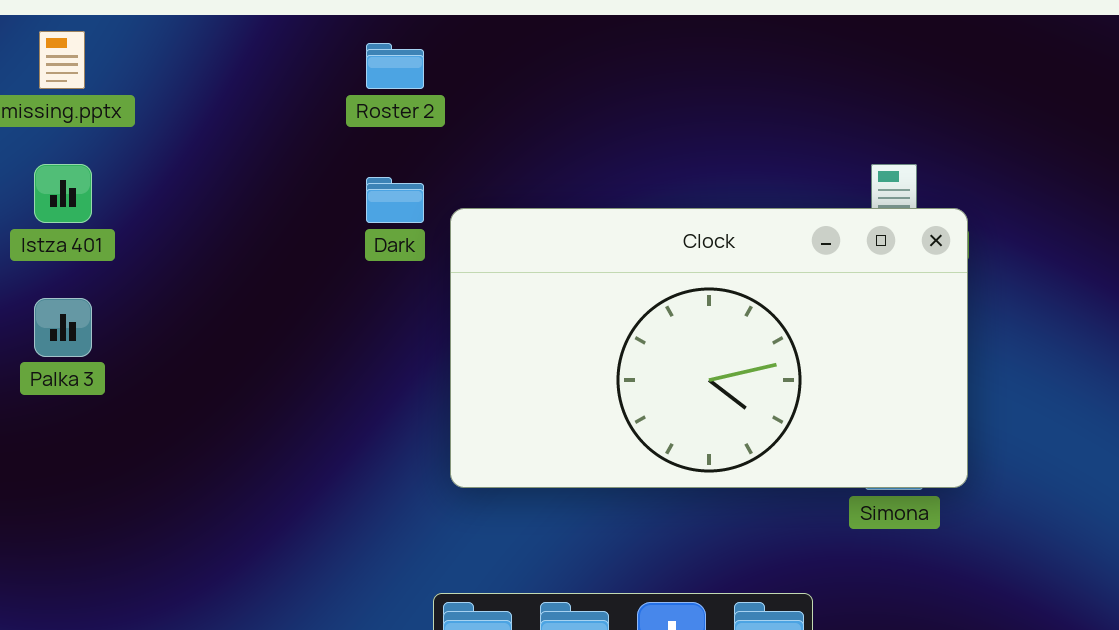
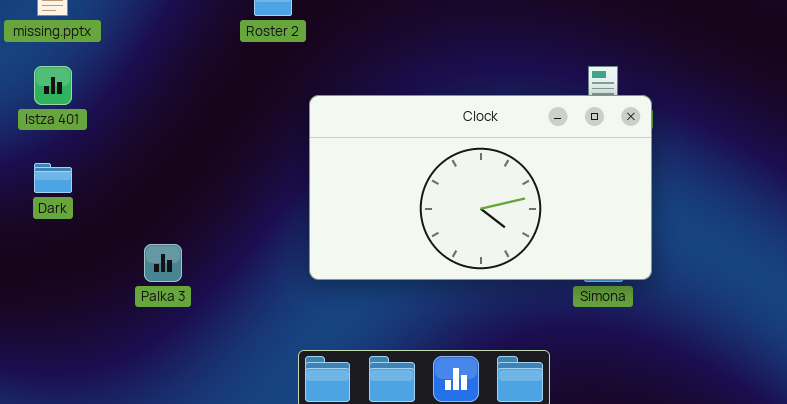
Dark: [366,177,424,223] -> [34,163,72,193], moved
Palka 3: [34,298,92,357] -> [144,244,182,282], moved

